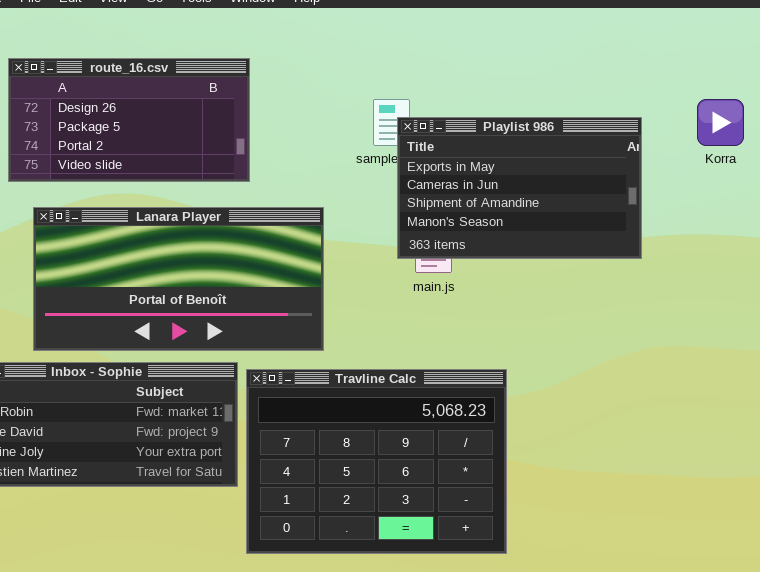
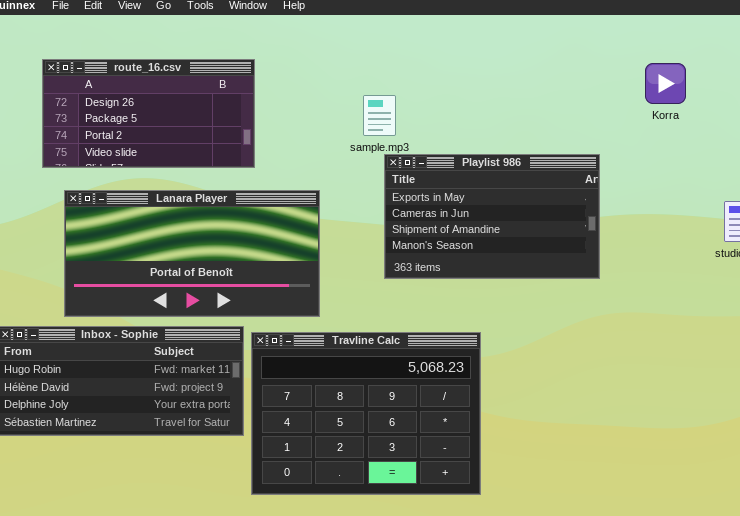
Korra: [697,99,744,146] -> [645,63,686,104], moved
Playlist 986: [397,117,642,259] -> [384,154,600,279], moved

